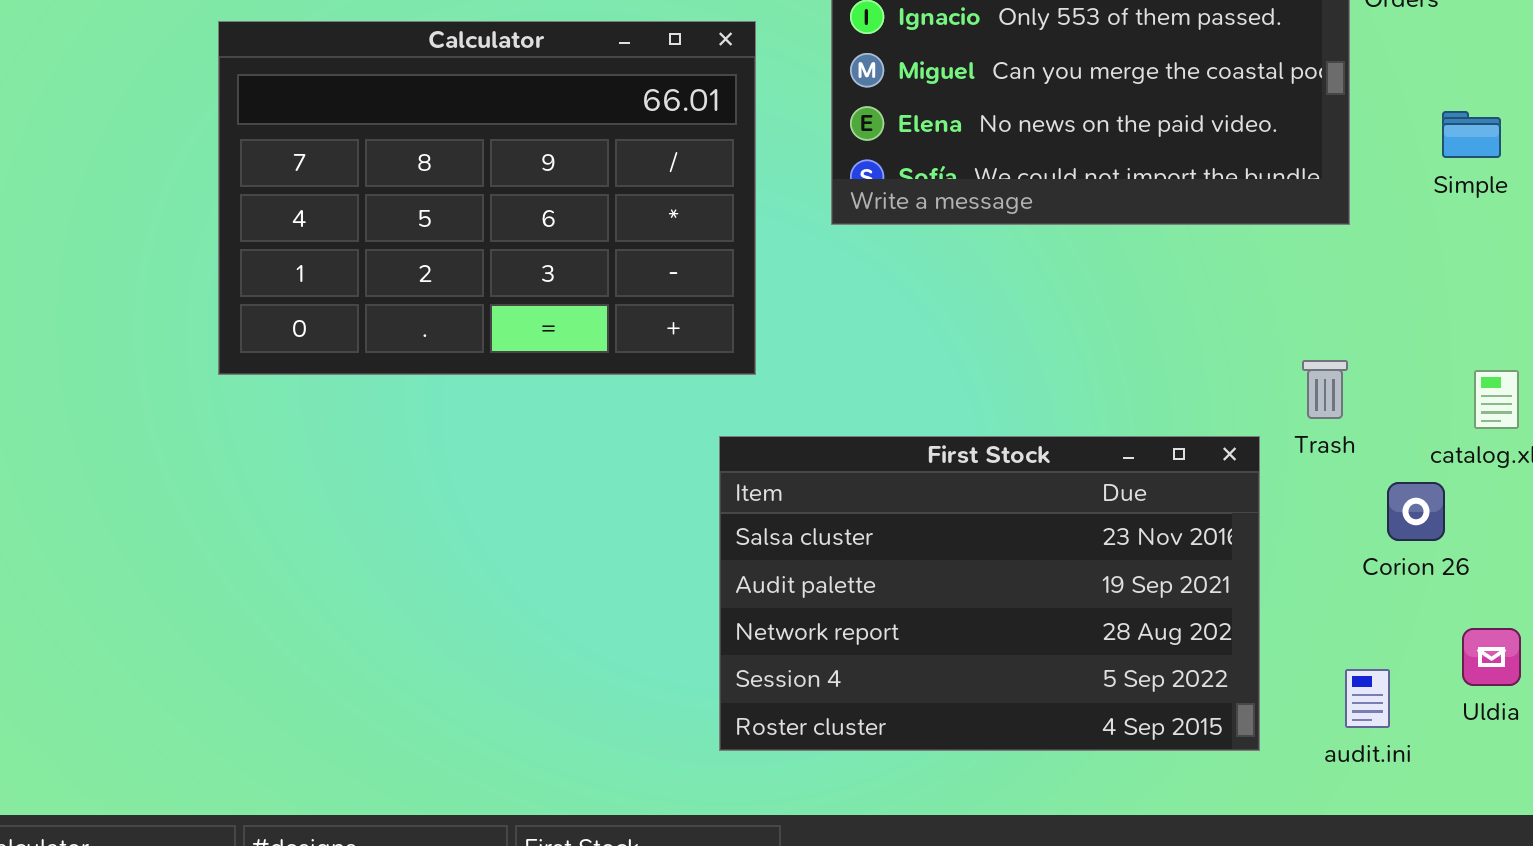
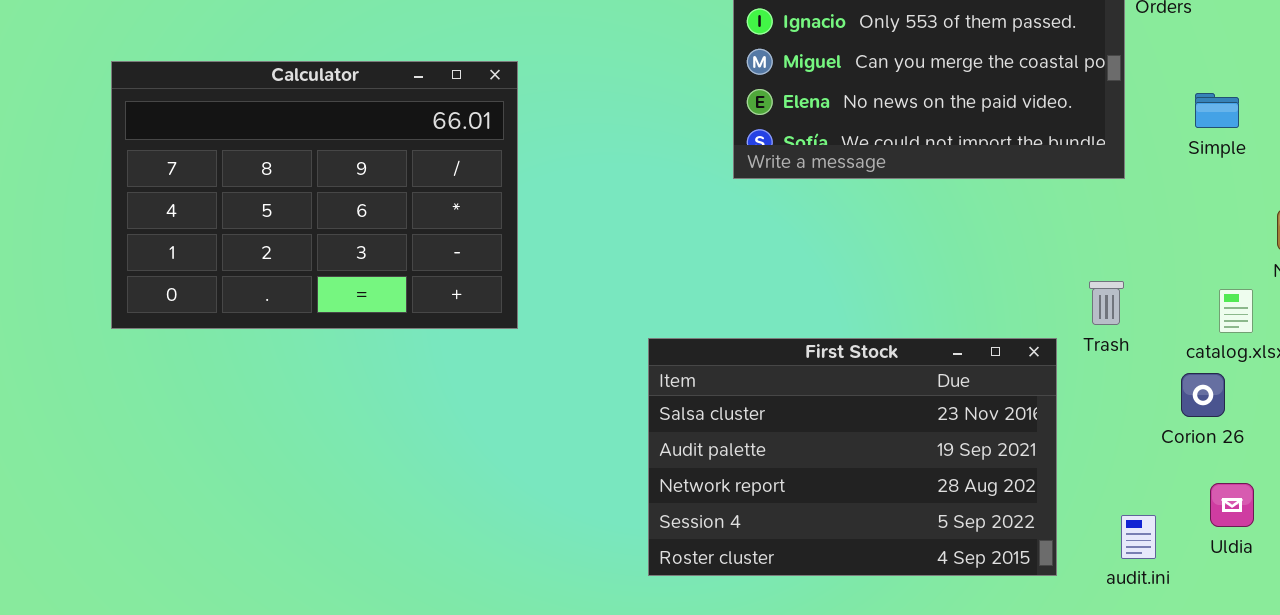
Calculator: [218,21,756,375] -> [111,61,518,329], moved
Corion 26: [1387,482,1445,541] -> [1181,373,1225,417], moved

